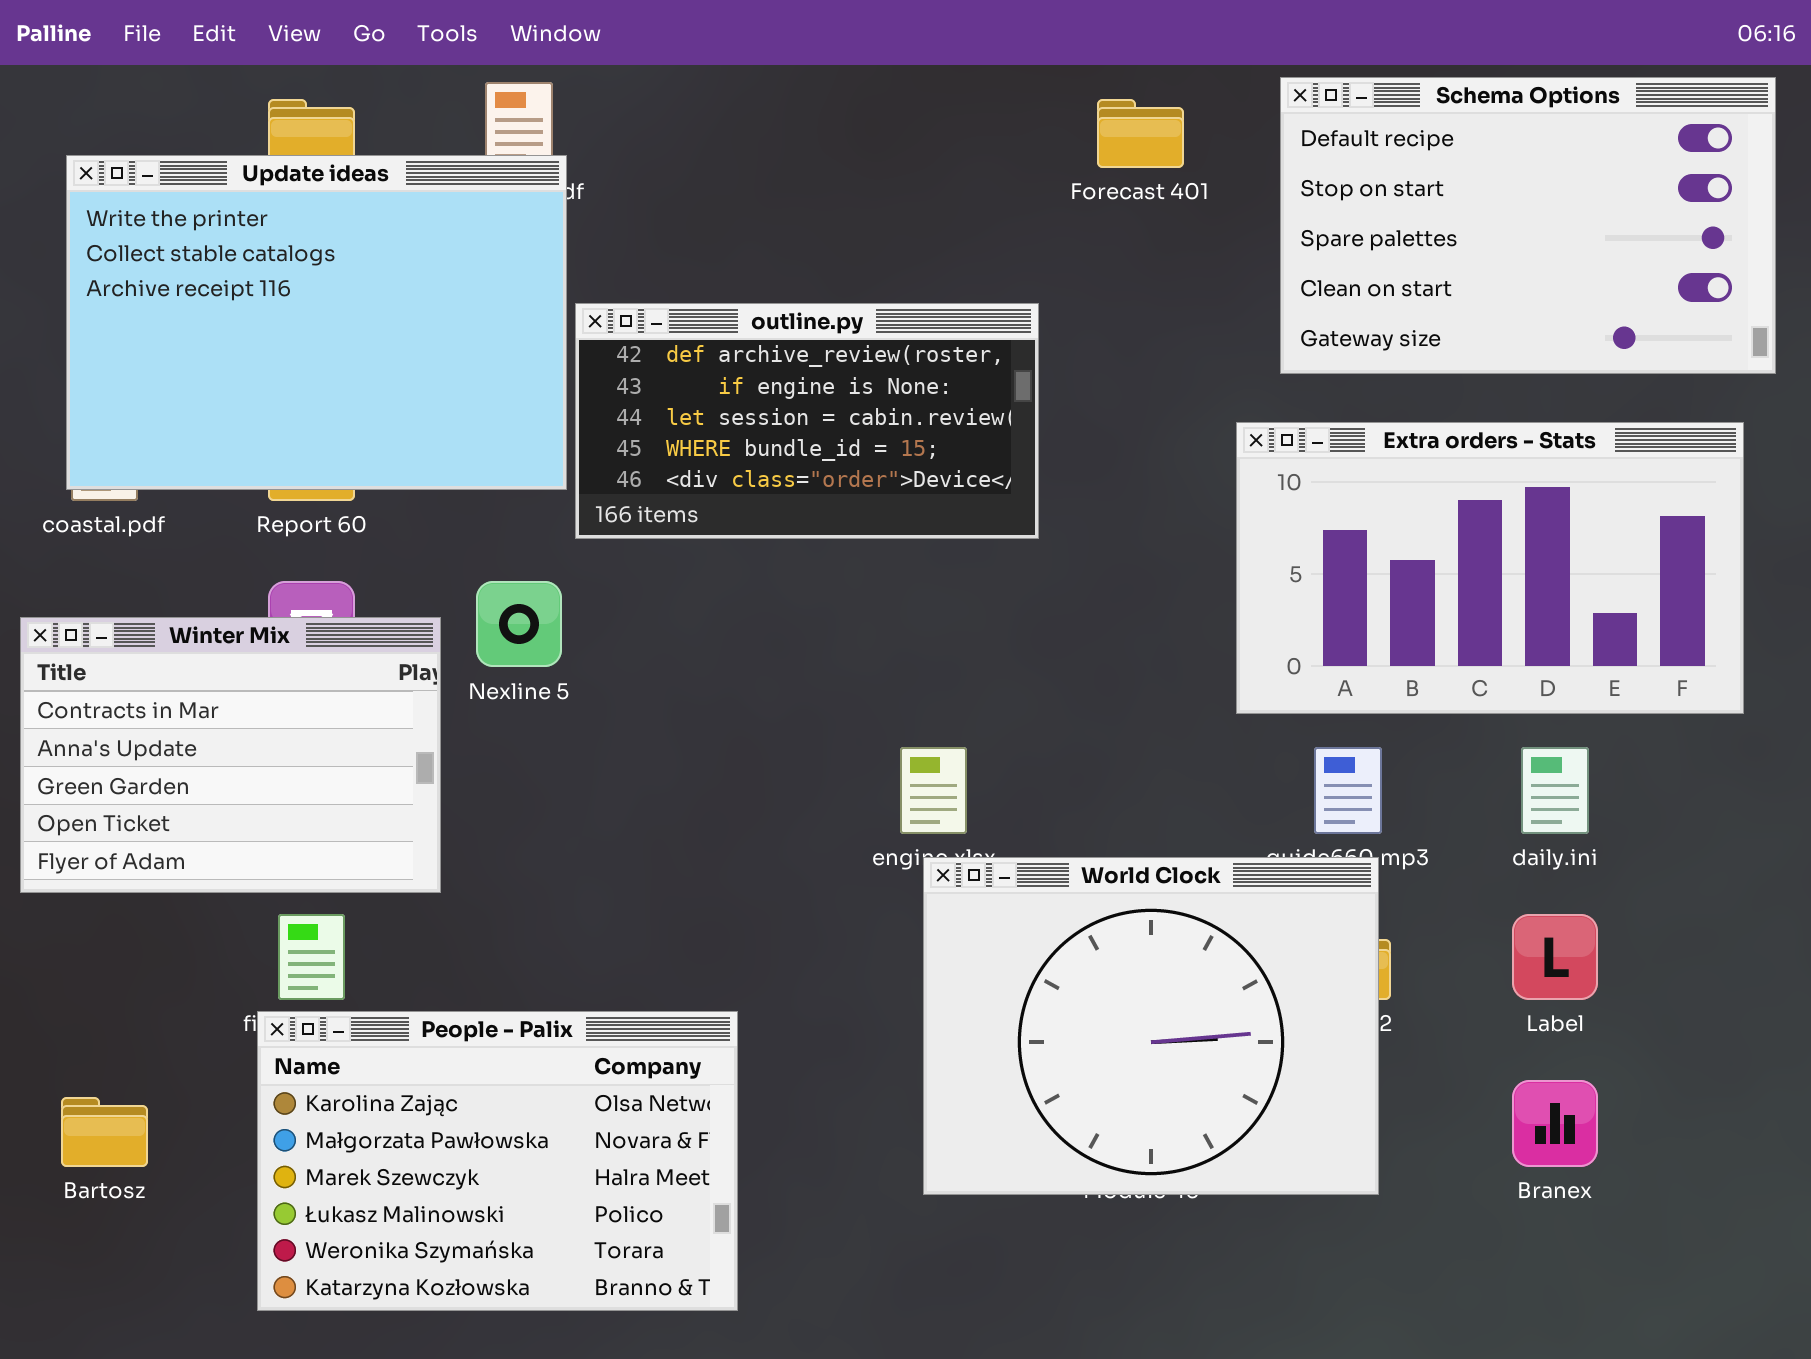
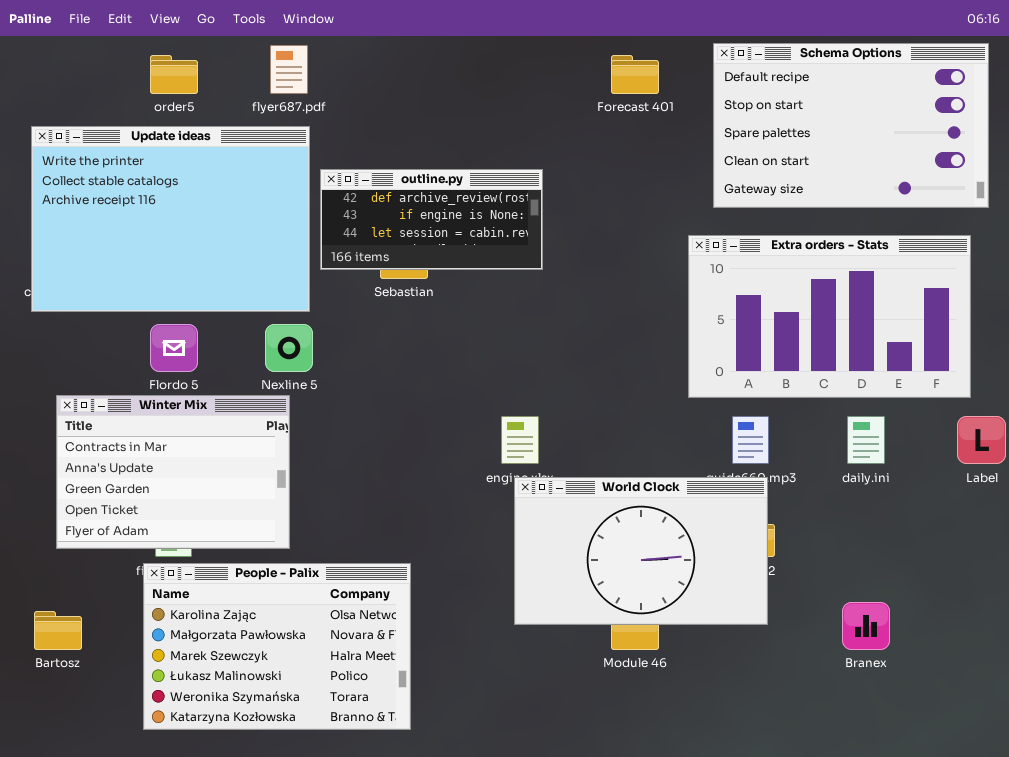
Update ideas: [66,155,567,490] -> [31,126,310,312], moved
outline.py: [575,303,1039,539] -> [320,169,543,270], resized
Winter Mix: [20,617,441,893] -> [56,395,290,549], moved
World Clock: [923,857,1379,1195] -> [514,477,768,625], resized
Label: [1512,914,1598,1000] -> [957,416,1006,464], moved

